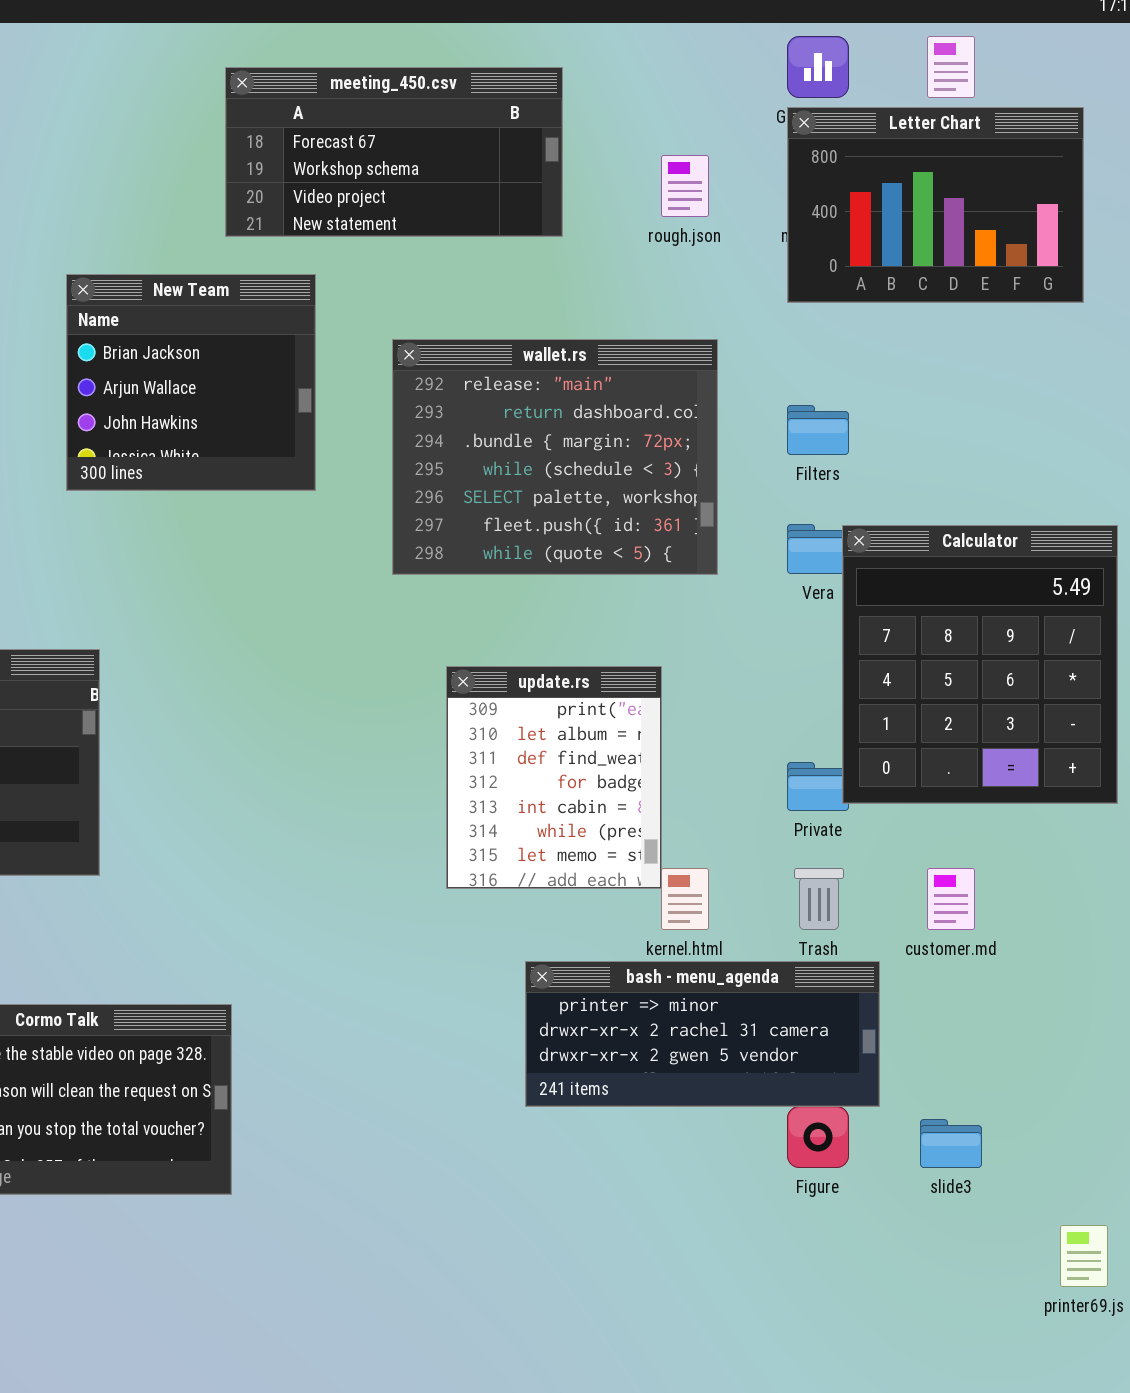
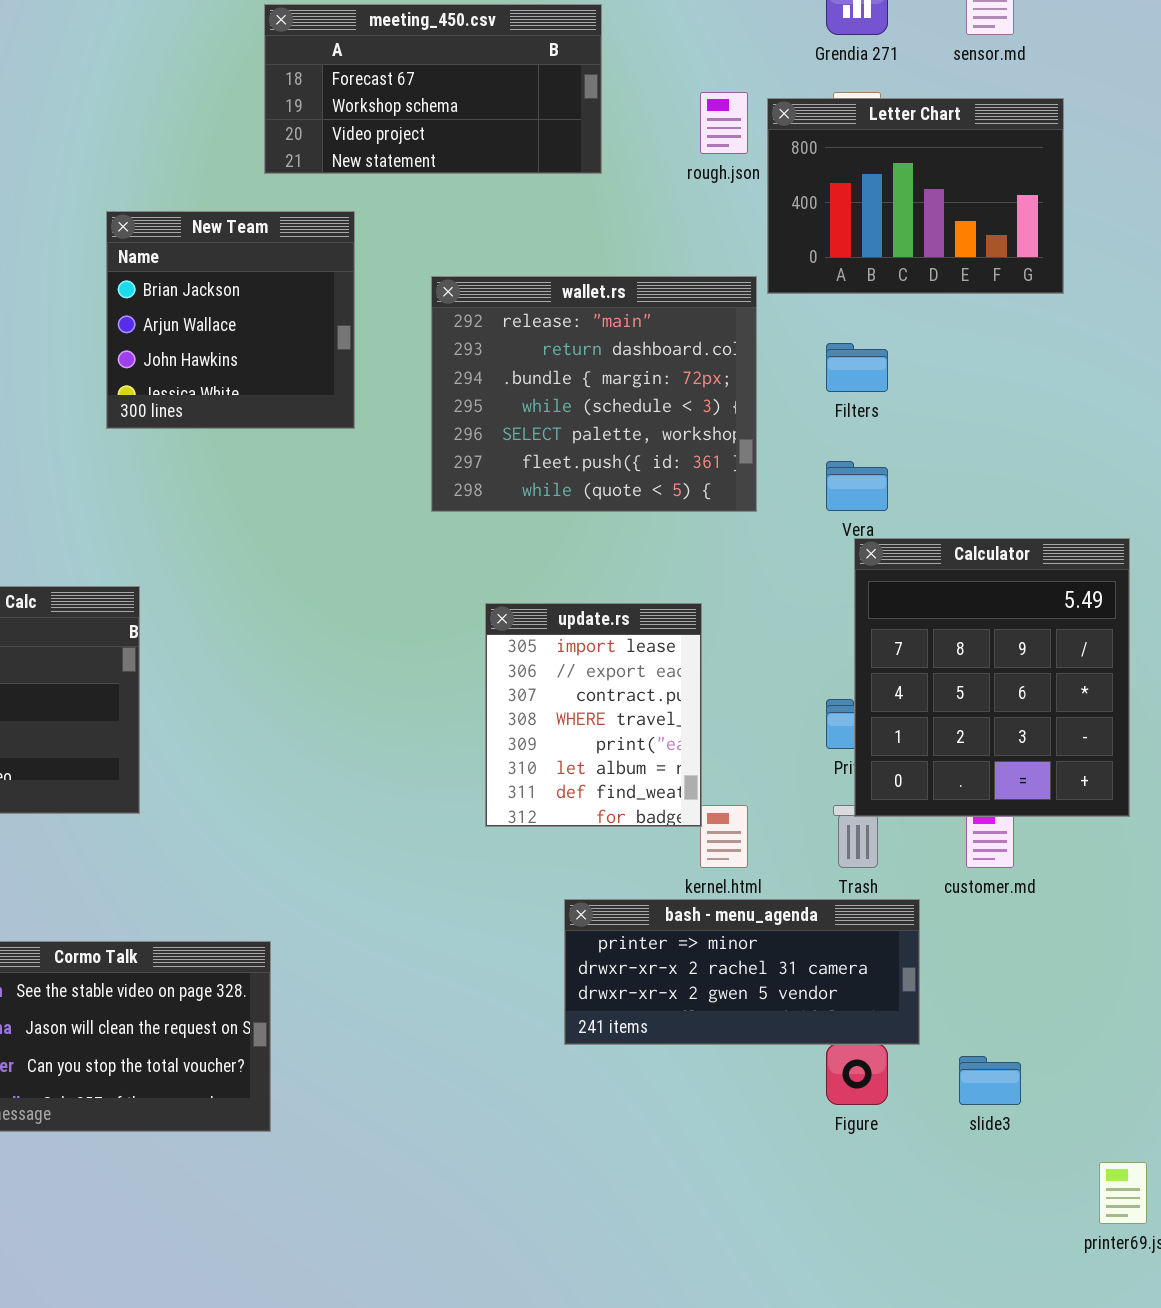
Letter Chart: [787,107,1084,303] -> [767,98,1064,294], moved
Calculator: [842,525,1118,804] -> [854,538,1130,817], moved
update.rs: [446,666,662,889] -> [485,603,702,827], scrolled up 4 rows

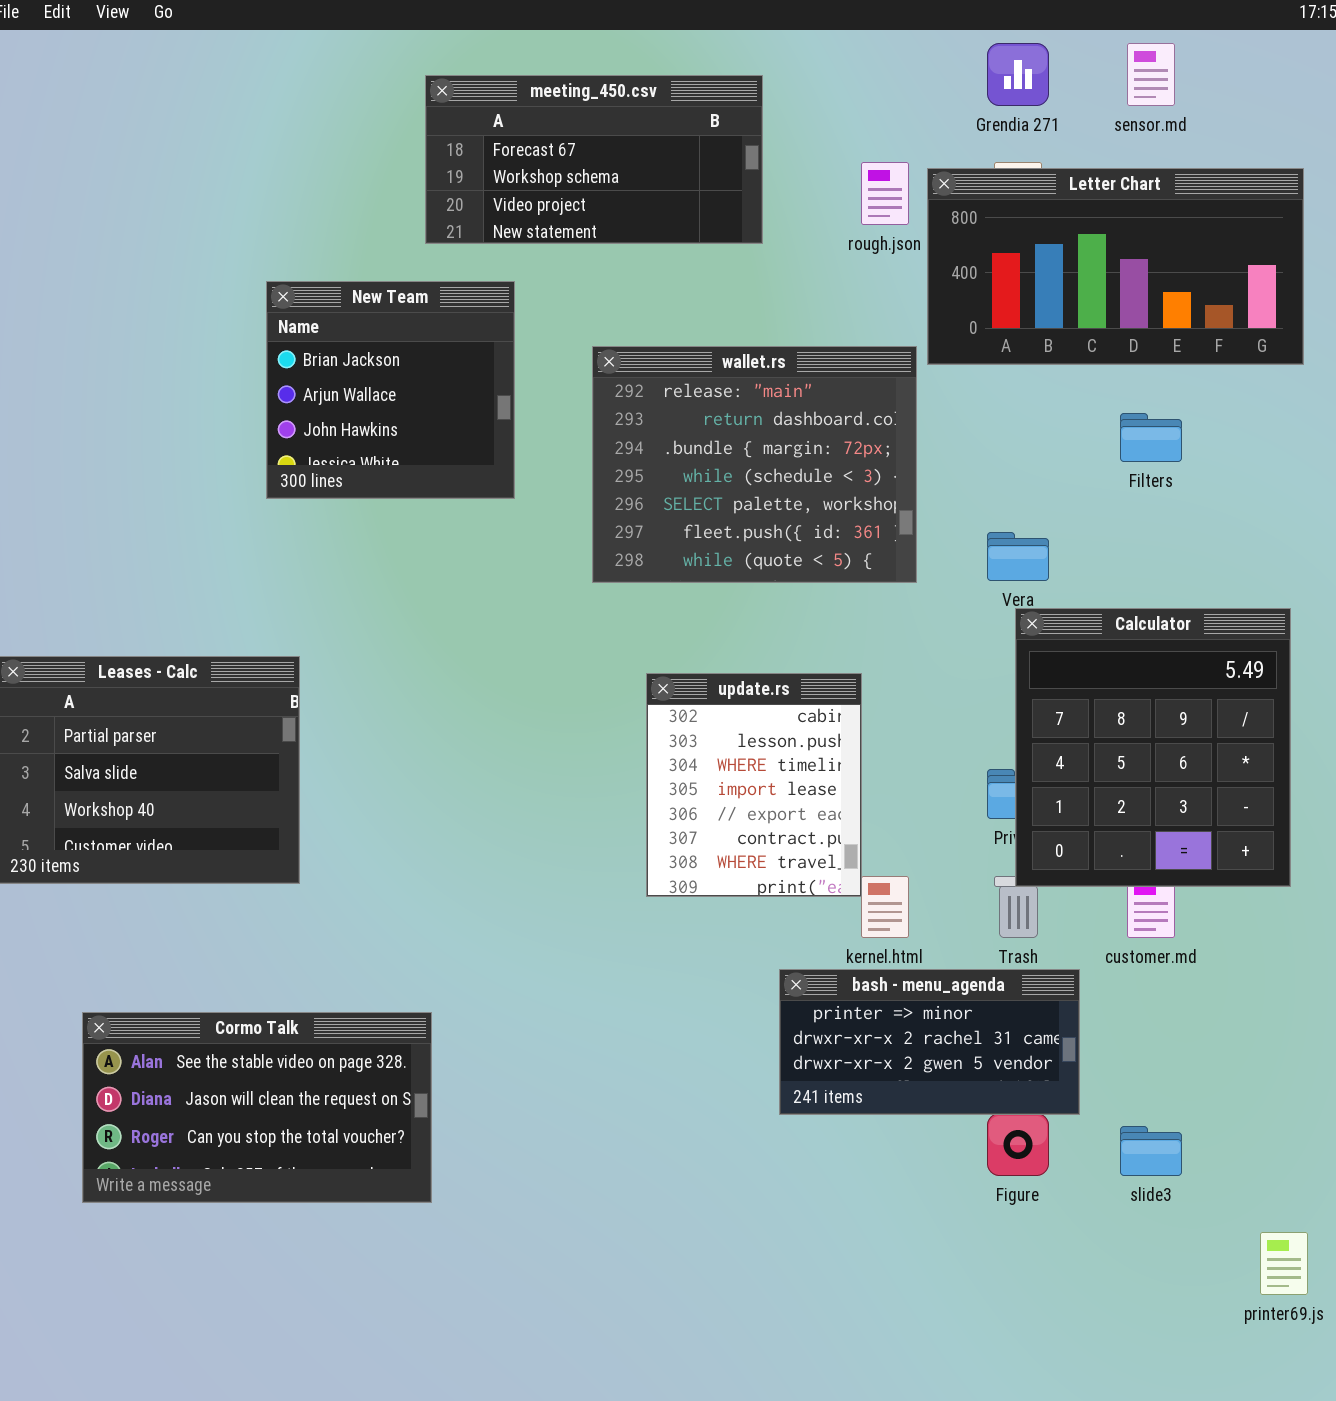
Letter Chart: [767,98,1064,294] -> [927,168,1304,365], resized
Filters: [826,343,888,392] -> [1120,413,1182,462], moved
update.rs: [485,603,702,827] -> [646,673,862,897], scrolled up 3 rows
bash - menu_agenda: [564,899,920,1045] -> [779,969,1080,1115], resized

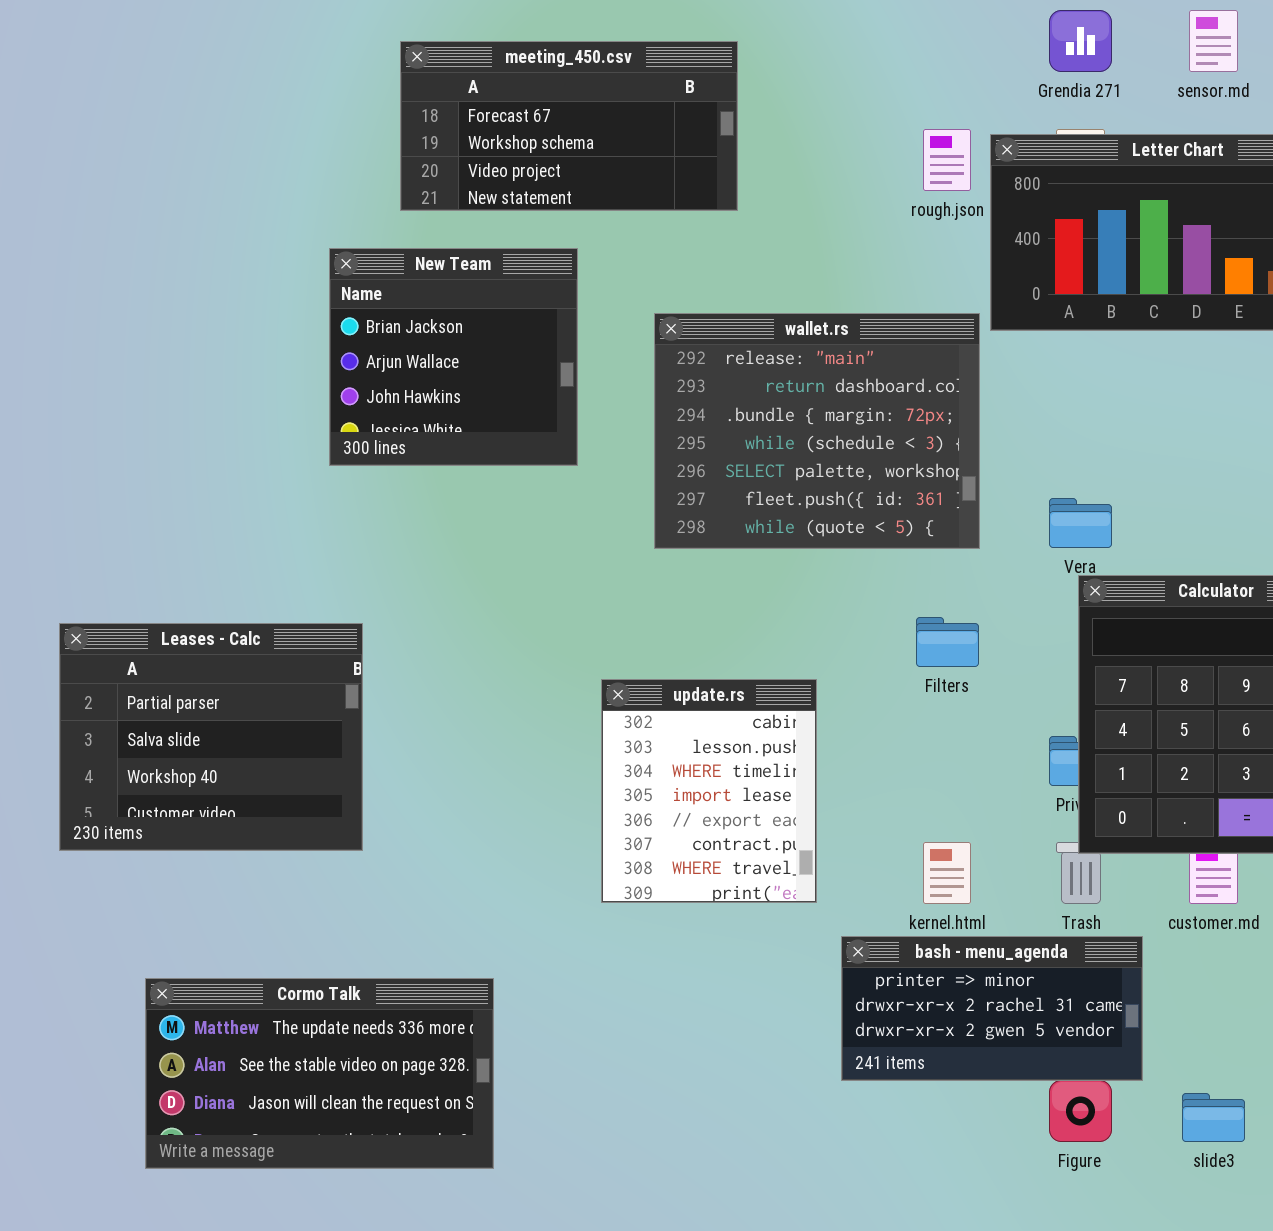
meeting_450.csv: [425,75,763,244] -> [400,41,738,211], moved
Filters: [1120,413,1182,462] -> [916,617,979,667], moved
update.rs: [646,673,862,897] -> [601,679,817,903], moved
Cormo Talk: [82,1012,432,1203] -> [145,978,494,1169], scrolled up 1 row

